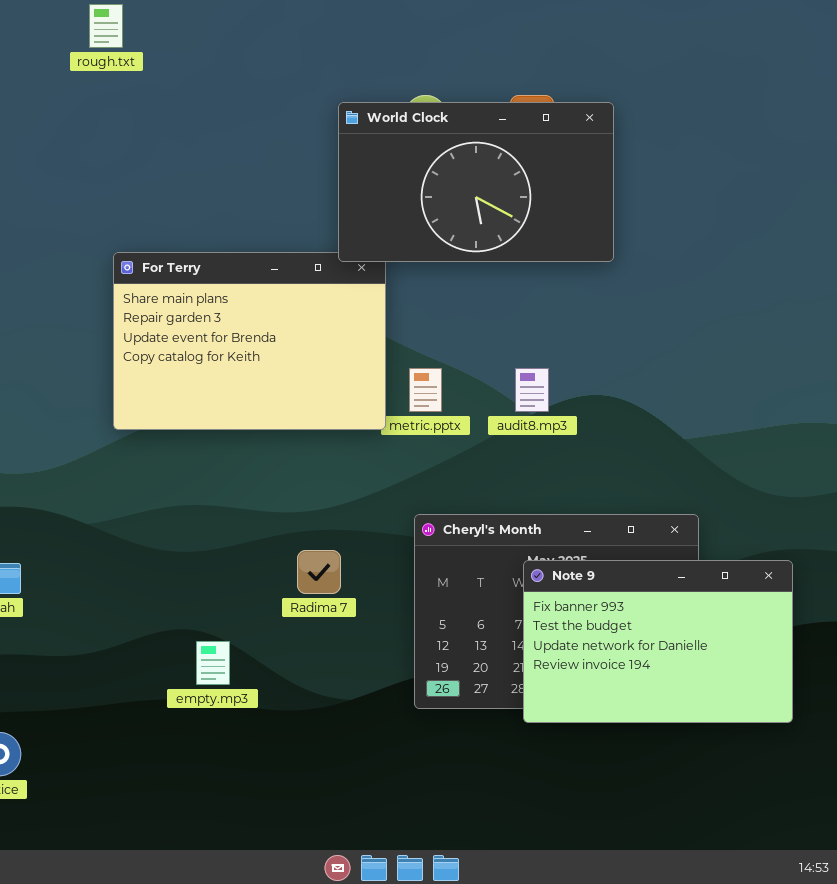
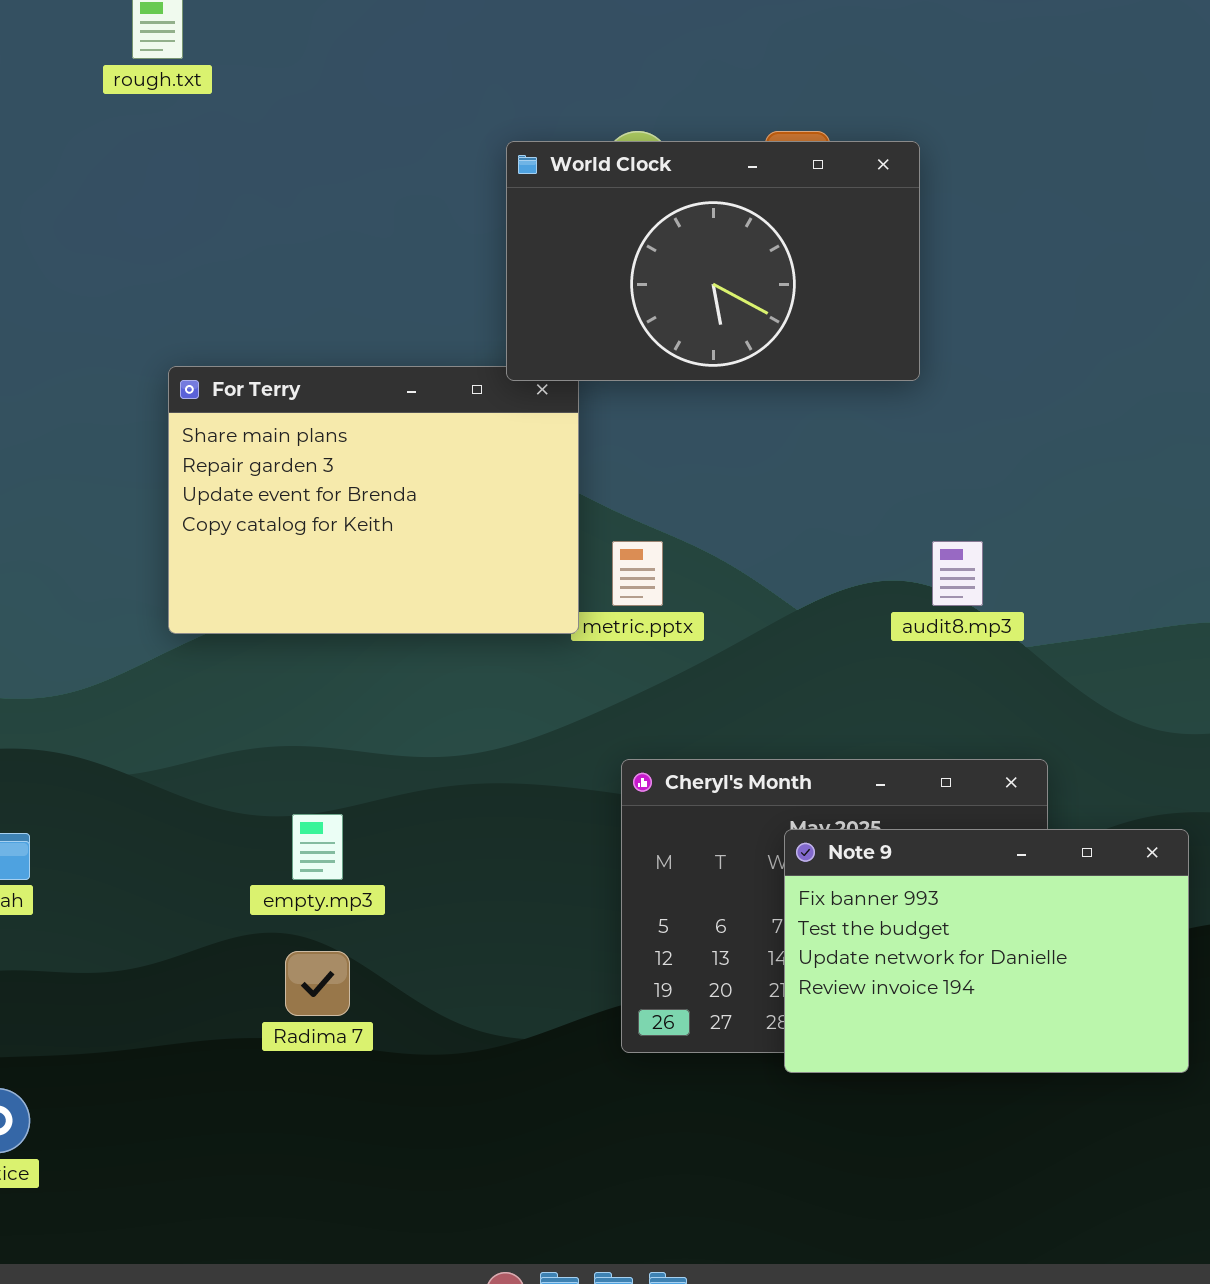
audit8.mp3: [515,368,549,412] -> [932,541,983,606], moved
Radima 7: [297,550,341,594] -> [285,951,350,1016], moved
empty.mp3: [196,641,230,685] -> [292,814,343,880], moved

